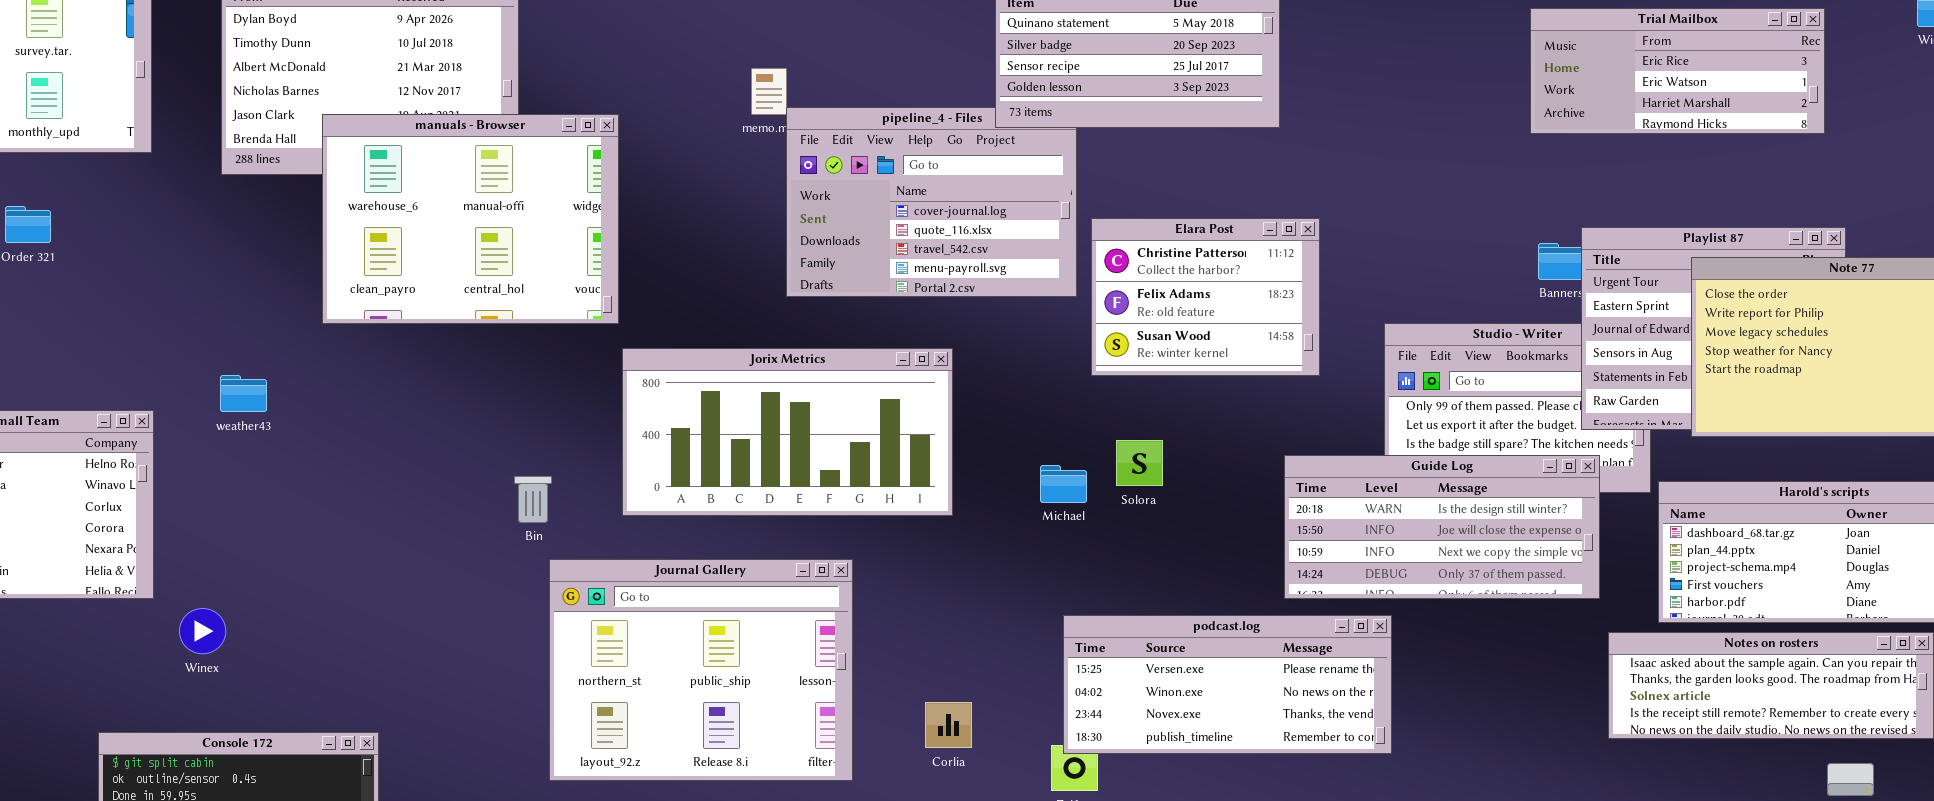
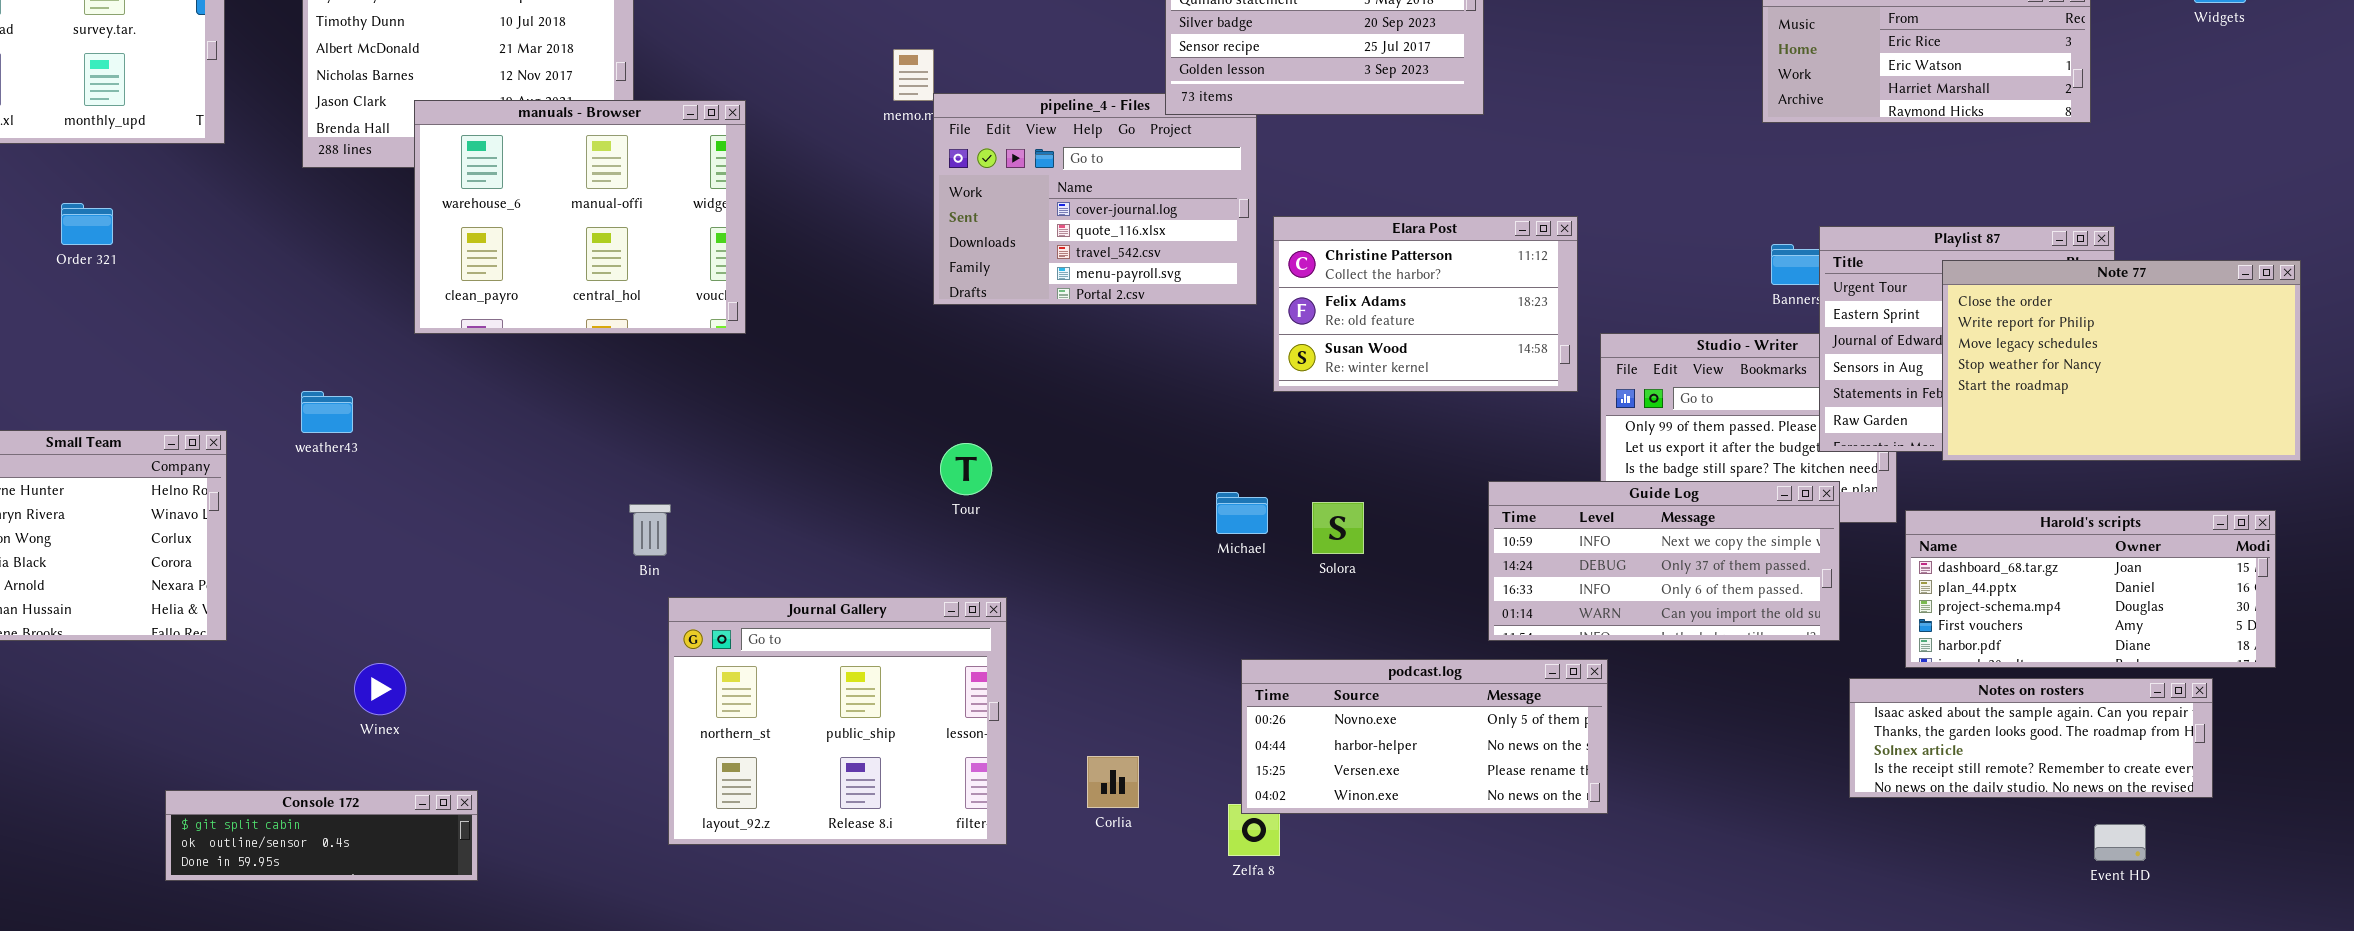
Elara Post: [1091,218,1320,376] -> [1273,216,1578,392], resized
Jorix Metrics: [622,348,953,516] -> none, closed
Solora: [1116,440,1163,486] -> [1312,502,1364,554], moved
Guide Log: [1284,455,1600,599] -> [1488,481,1840,641], scrolled down 2 rows
Winex: [179,608,226,654] -> [354,663,406,715], moved
podcast.log: [1063,615,1392,754] -> [1241,659,1608,814], scrolled up 2 rows

